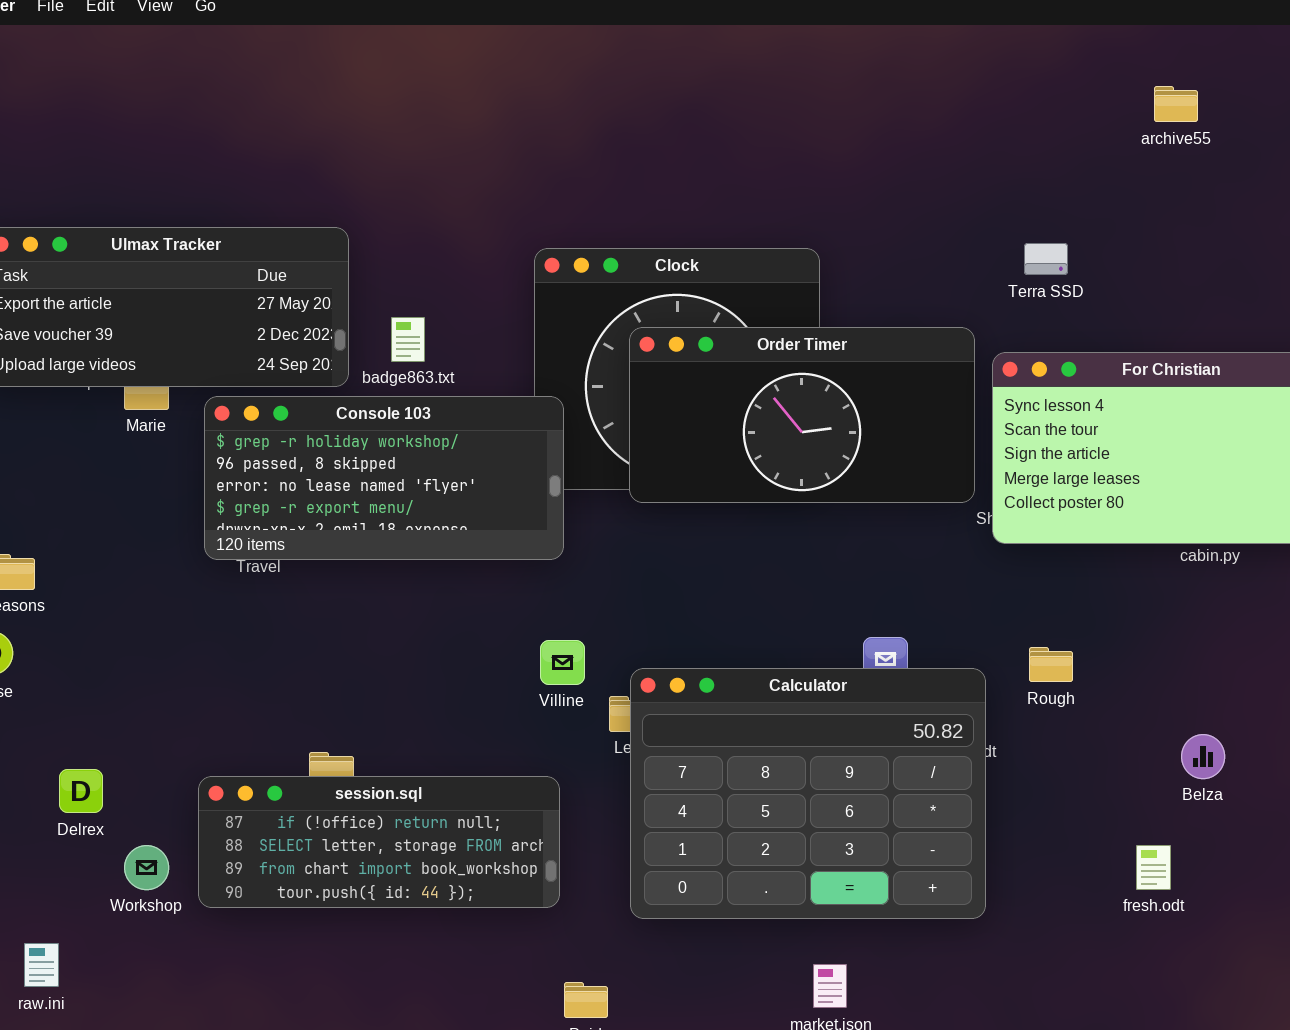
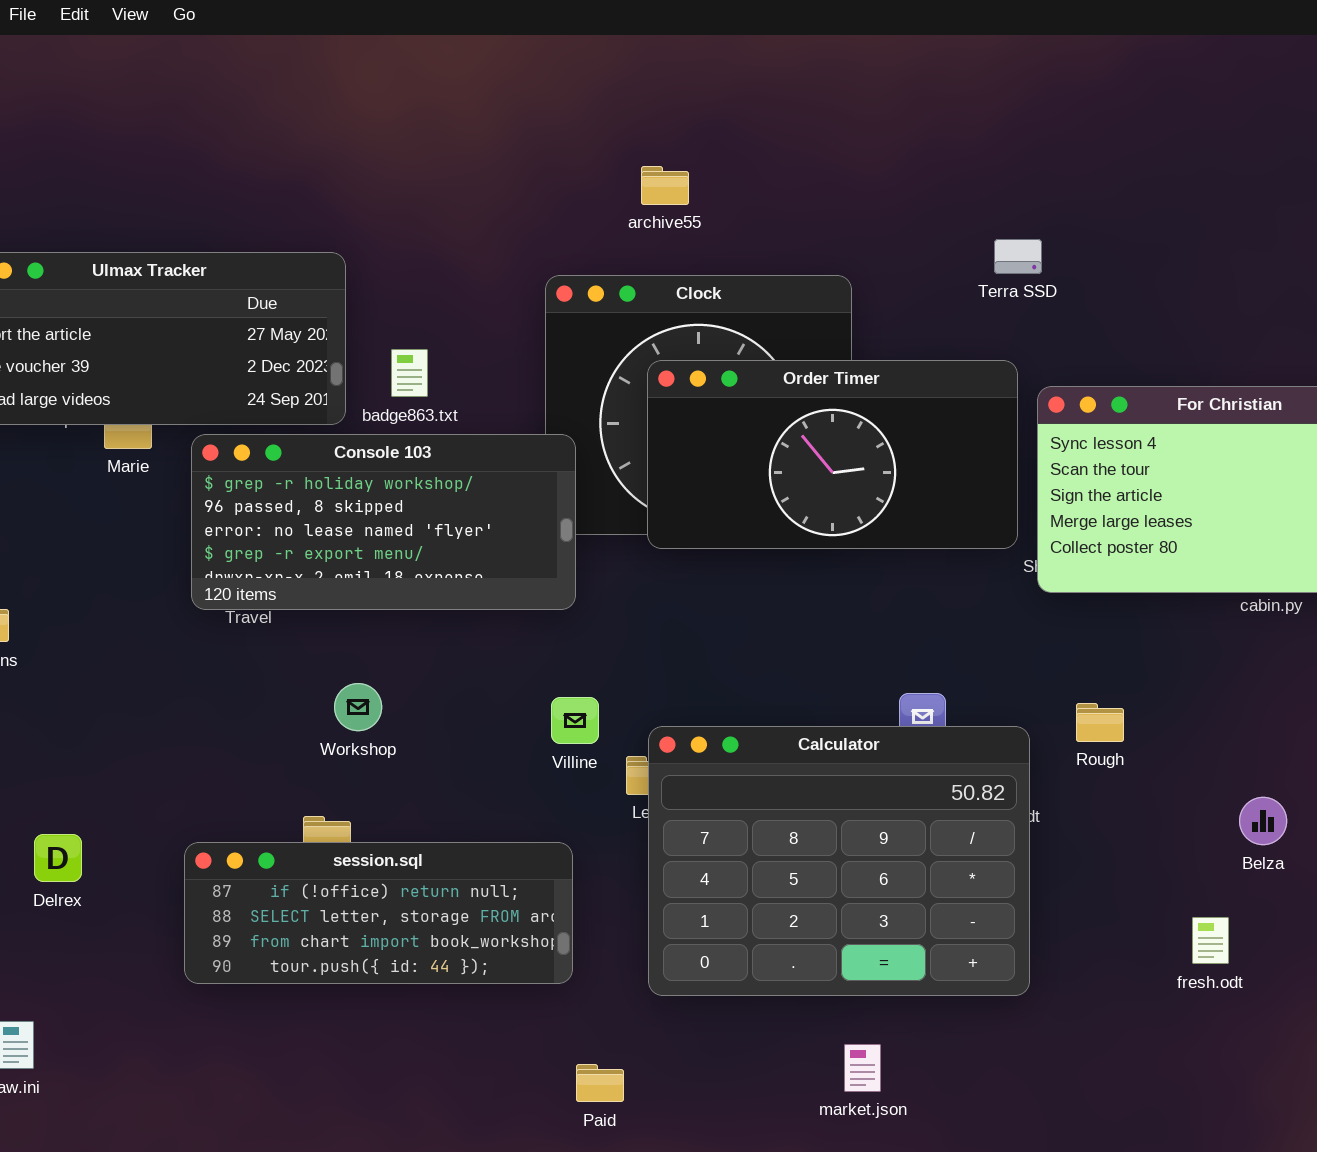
archive55: [1154,86,1198,122] -> [641,166,689,205], moved
Terra SSD: [1024,243,1068,275] -> [994,239,1042,274], moved
Workshop: [124,845,169,890] -> [334,683,382,731], moved

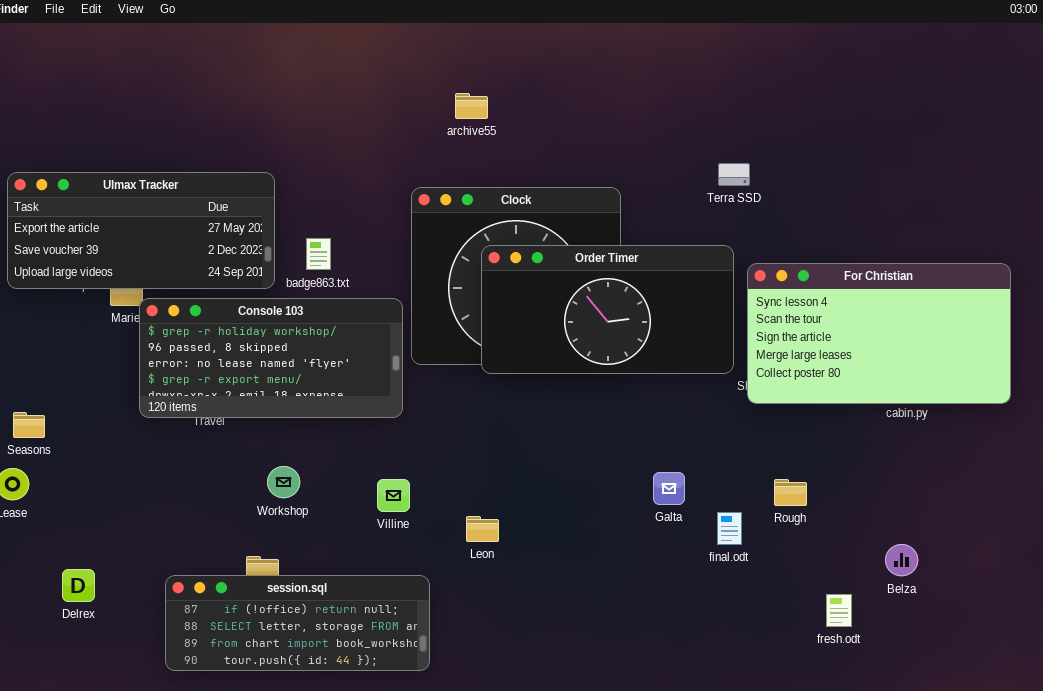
archive55: [641,166,689,205] -> [455,93,488,119], moved
Console 103: [191,434,576,610] -> [139,298,403,418], moved
Villine: [551,697,599,744] -> [377,479,410,512], moved
Calculator: [648,726,1030,996] -> none, closed
fresh.odt: [1192,917,1229,964] -> [826,594,852,627], moved

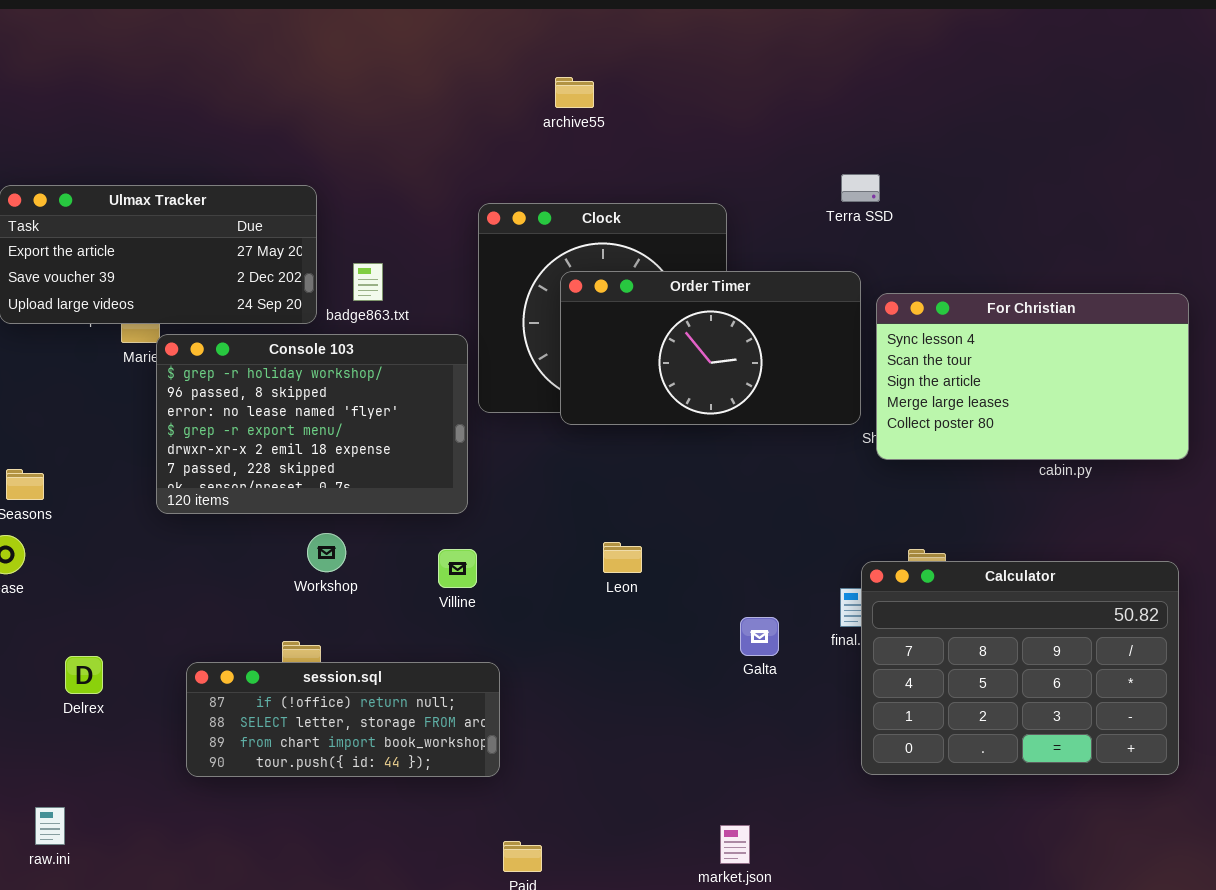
archive55: [455,93,488,119] -> [555,77,594,108], moved
Console 103: [139,298,403,418] -> [156,334,468,514], resized
Galta: [653,472,685,505] -> [740,617,779,656], moved
Calculator: none -> [861,561,1179,775], opened
Leon: [466,516,499,542] -> [603,542,642,573], moved

